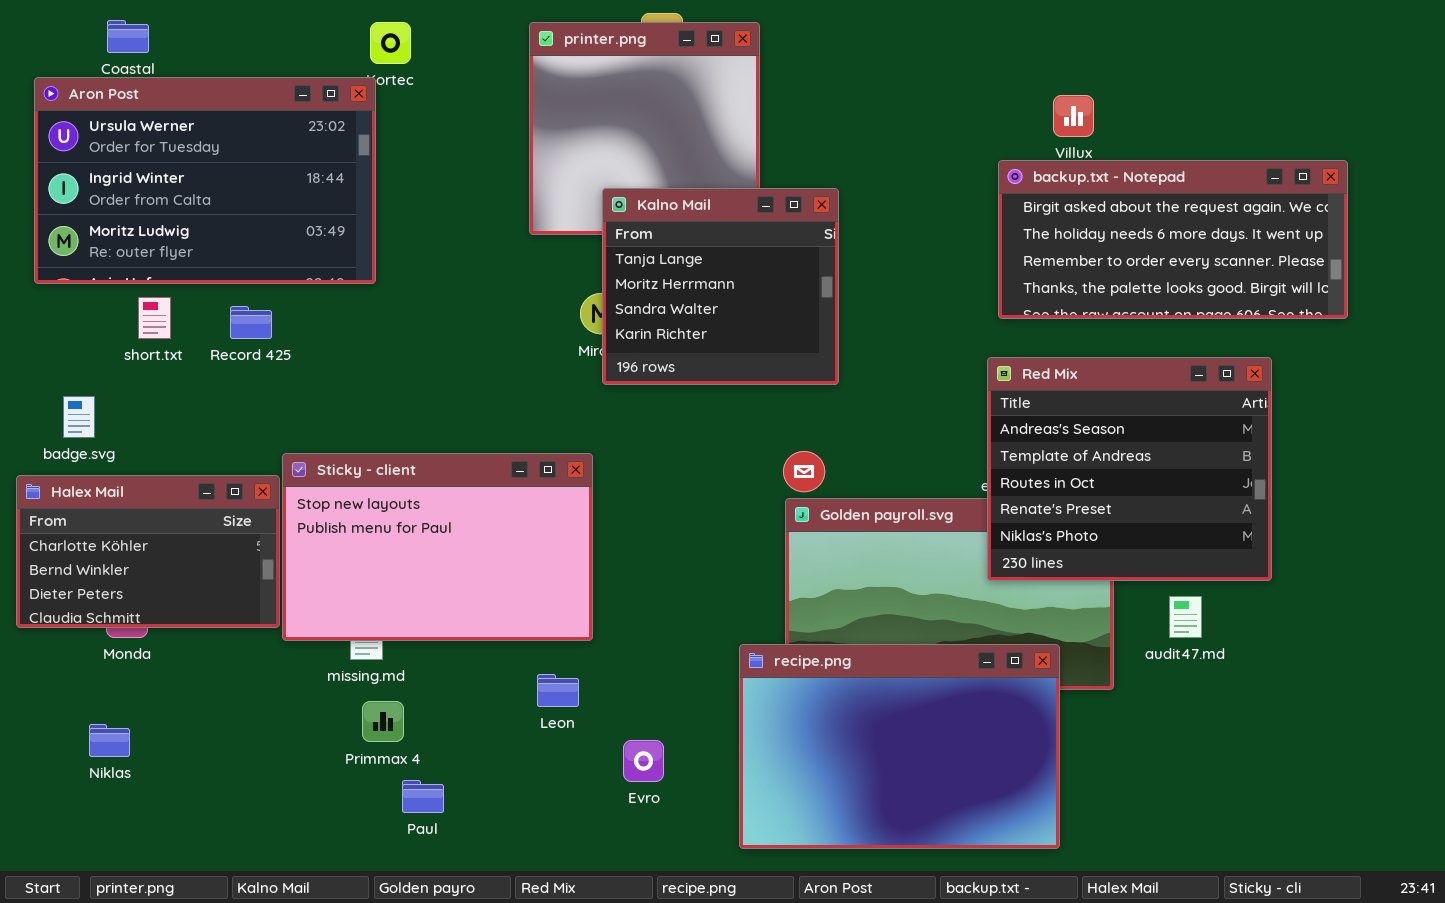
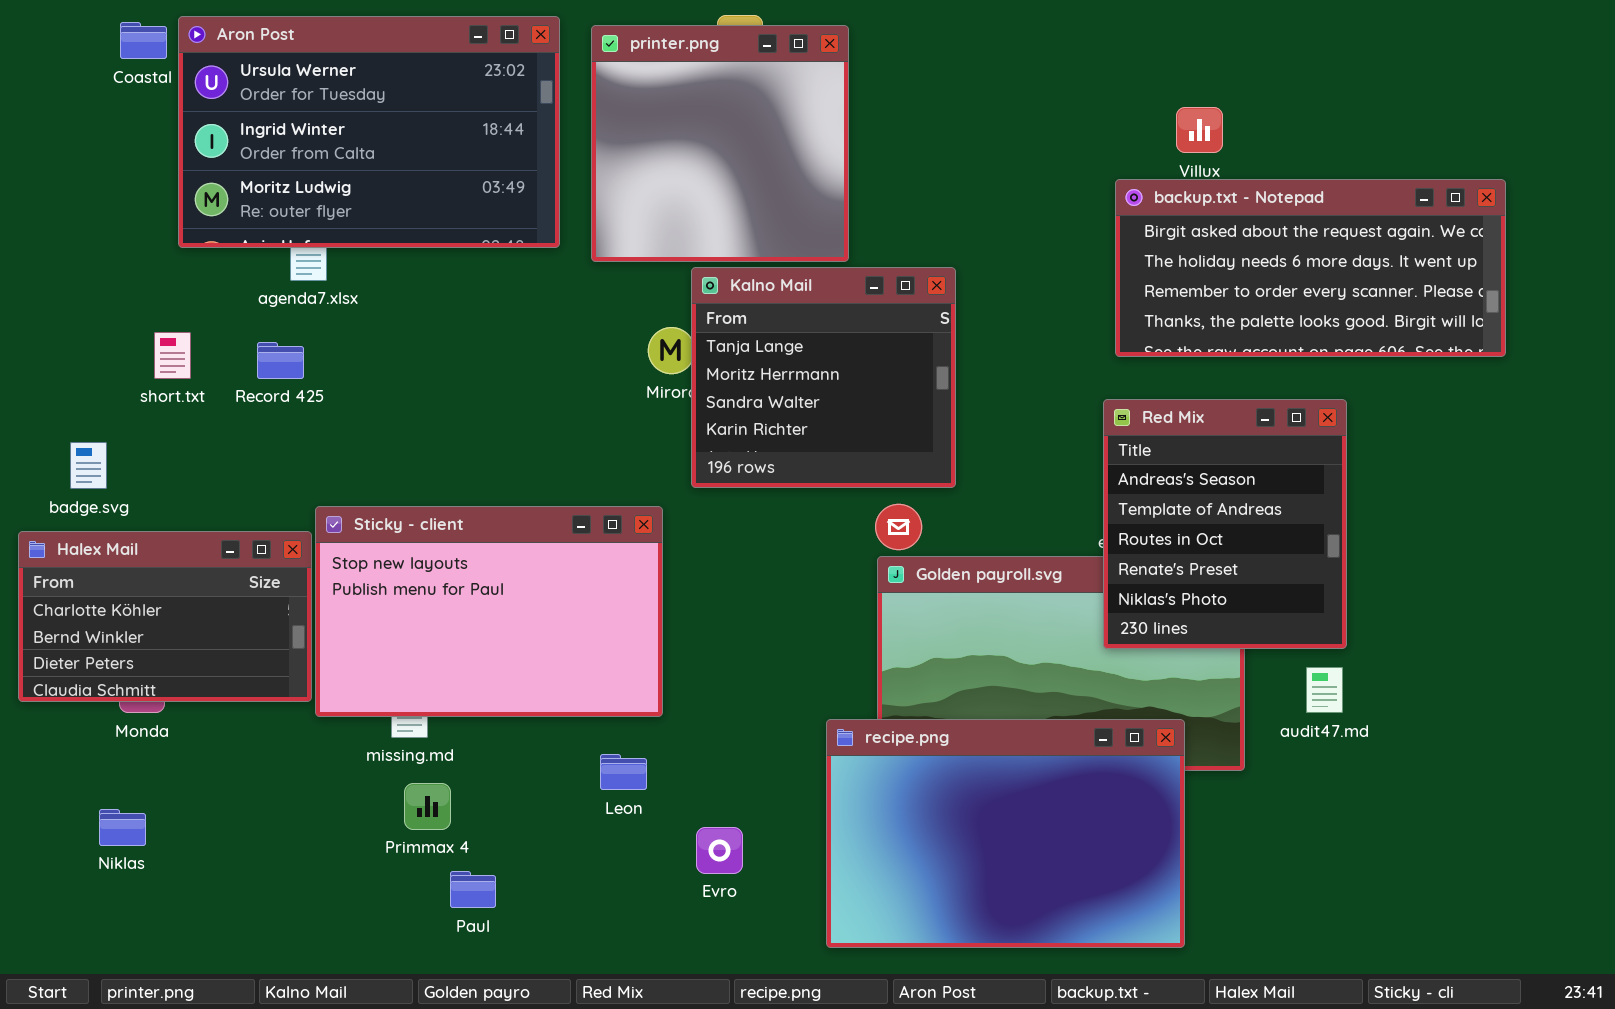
Aron Post: [34,77,376,284] -> [178,16,560,248], moved
Kalno Mail: [602,188,839,385] -> [691,267,956,488], moved
Red Mix: [987,357,1272,581] -> [1103,399,1347,649], resized

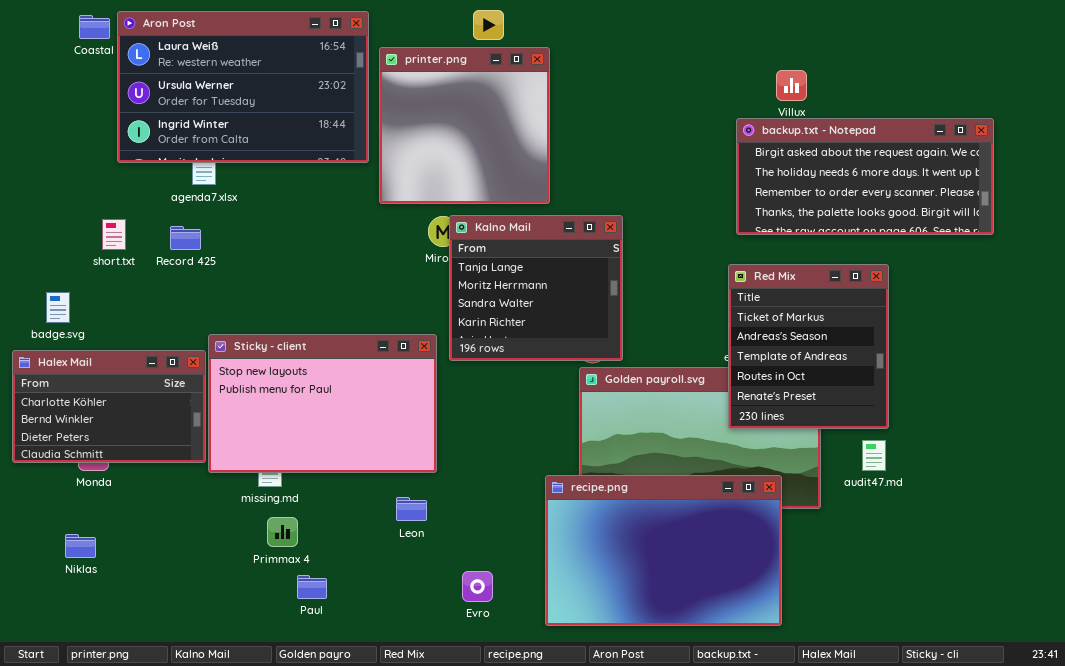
Aron Post: [178,16,560,248] -> [117,11,369,163], scrolled up 1 row
printer.png: [591,25,849,262] -> [379,47,550,204], moved
Kalno Mail: [691,267,956,488] -> [449,215,623,361], moved
Red Mix: [1103,399,1347,649] -> [728,264,889,429], scrolled up 1 row
Evro: [696,827,743,874] -> [462,571,493,602], moved

